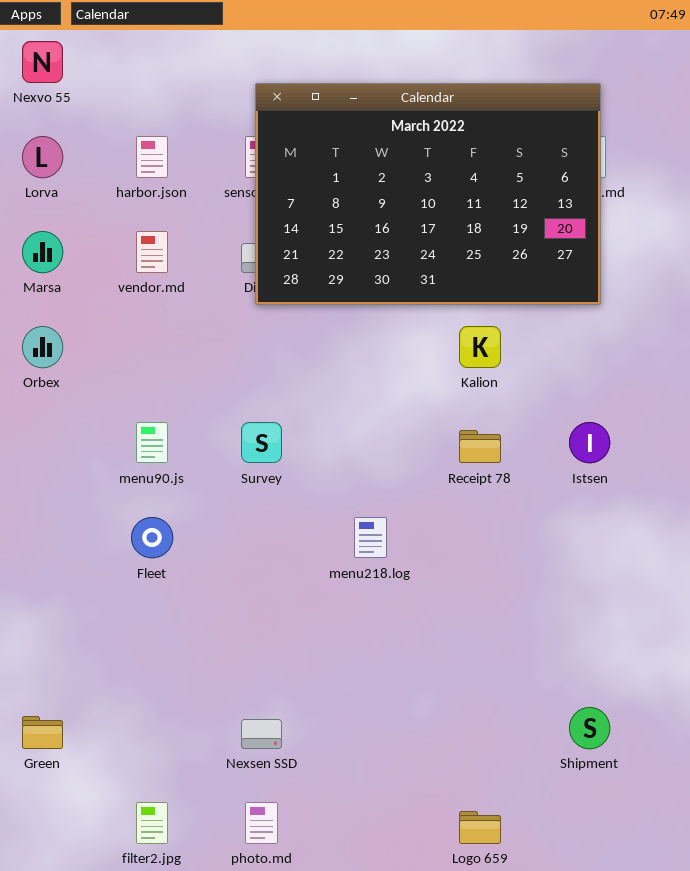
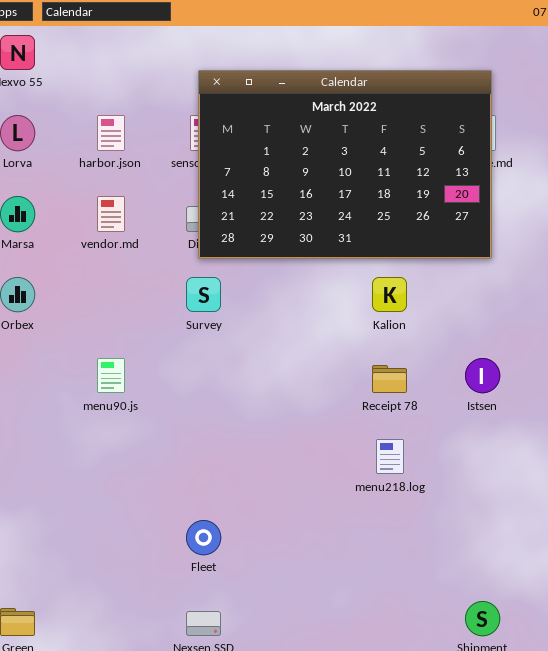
Survey: [241,422,282,463] -> [186,277,221,312], moved
Fleet: [131,517,173,558] -> [186,520,221,555], moved
menu218.log: [354,517,387,558] -> [376,439,404,474], moved

